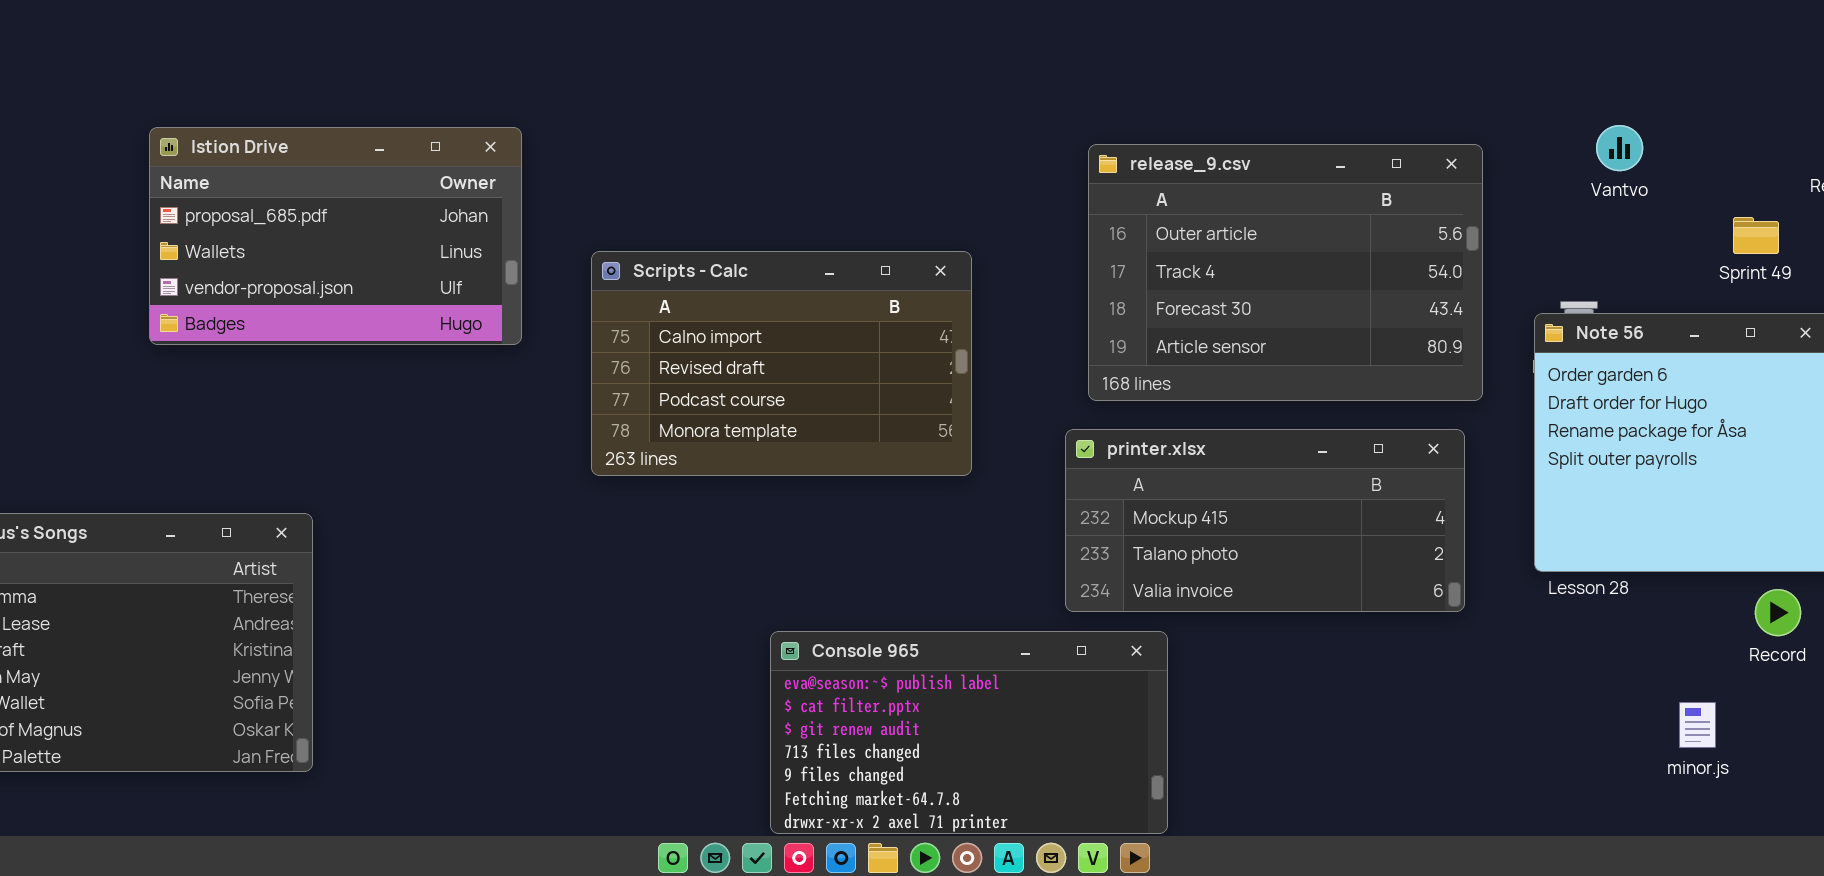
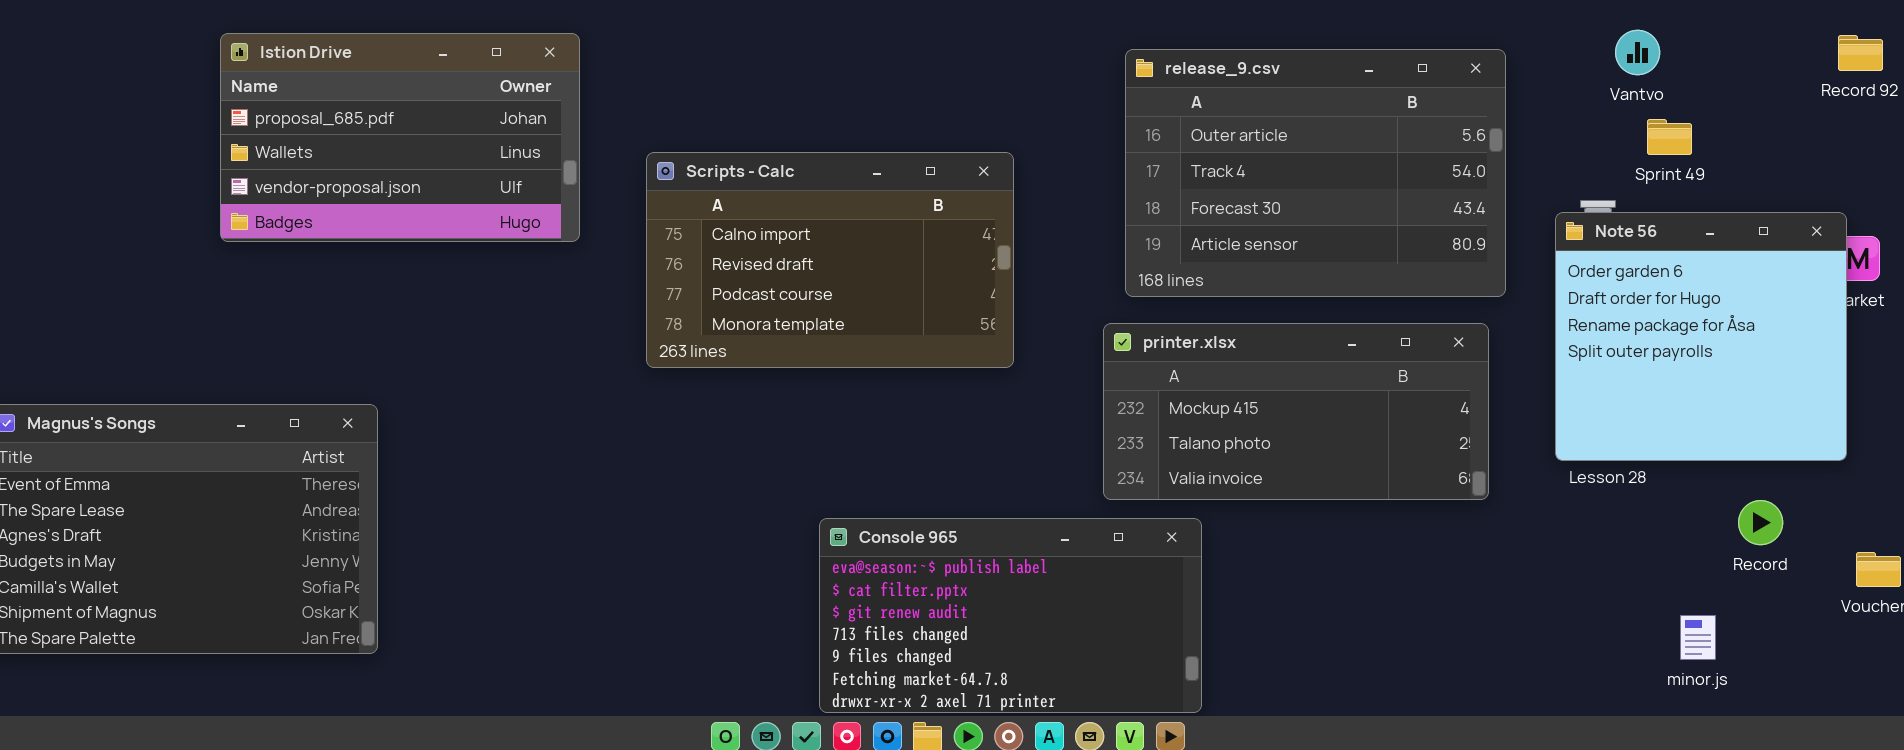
Sprint 49: [1733,217,1779,254] -> [1647,119,1692,155], moved
Record: [1755,589,1801,636] -> [1738,500,1783,545], moved
minor.js: [1679,702,1716,748] -> [1680,615,1716,660], moved

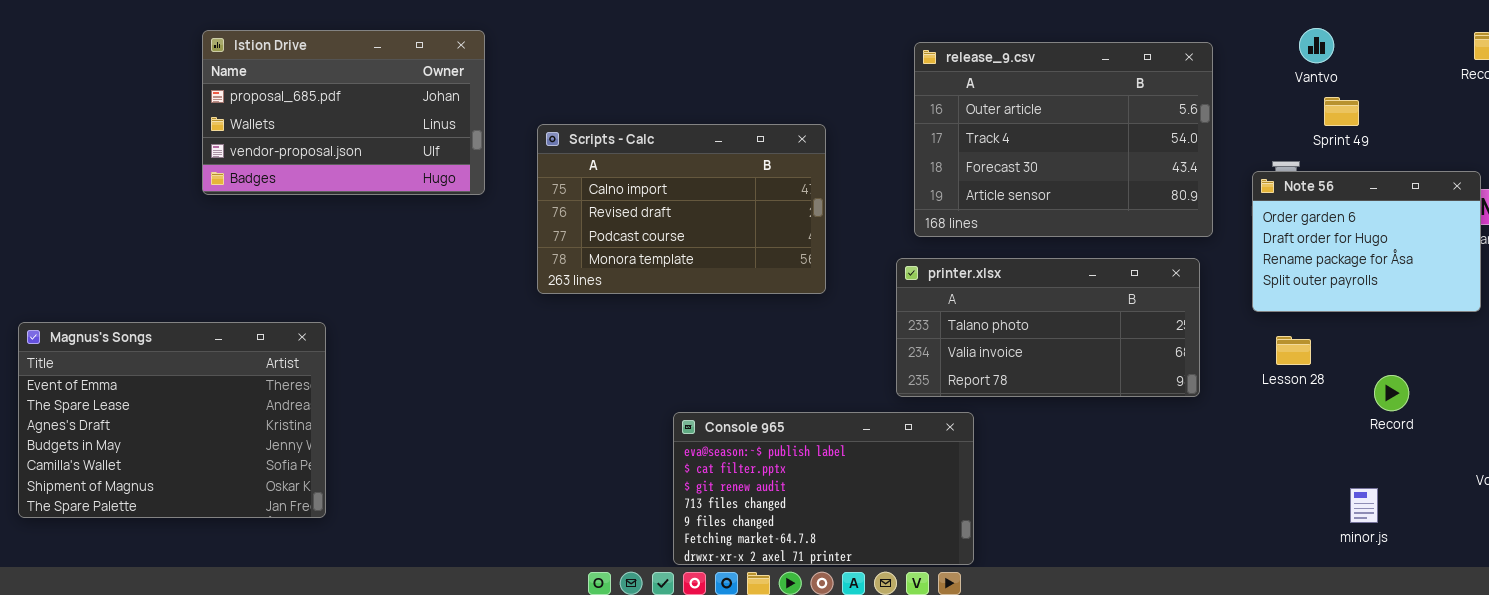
Note 56: [1555,212,1847,461] -> [1252,171,1481,312], resized
printer.xlsx: [1103,323,1489,500] -> [896,258,1200,397], scrolled down 1 row
Record: [1738,500,1783,545] -> [1374,375,1409,411], moved

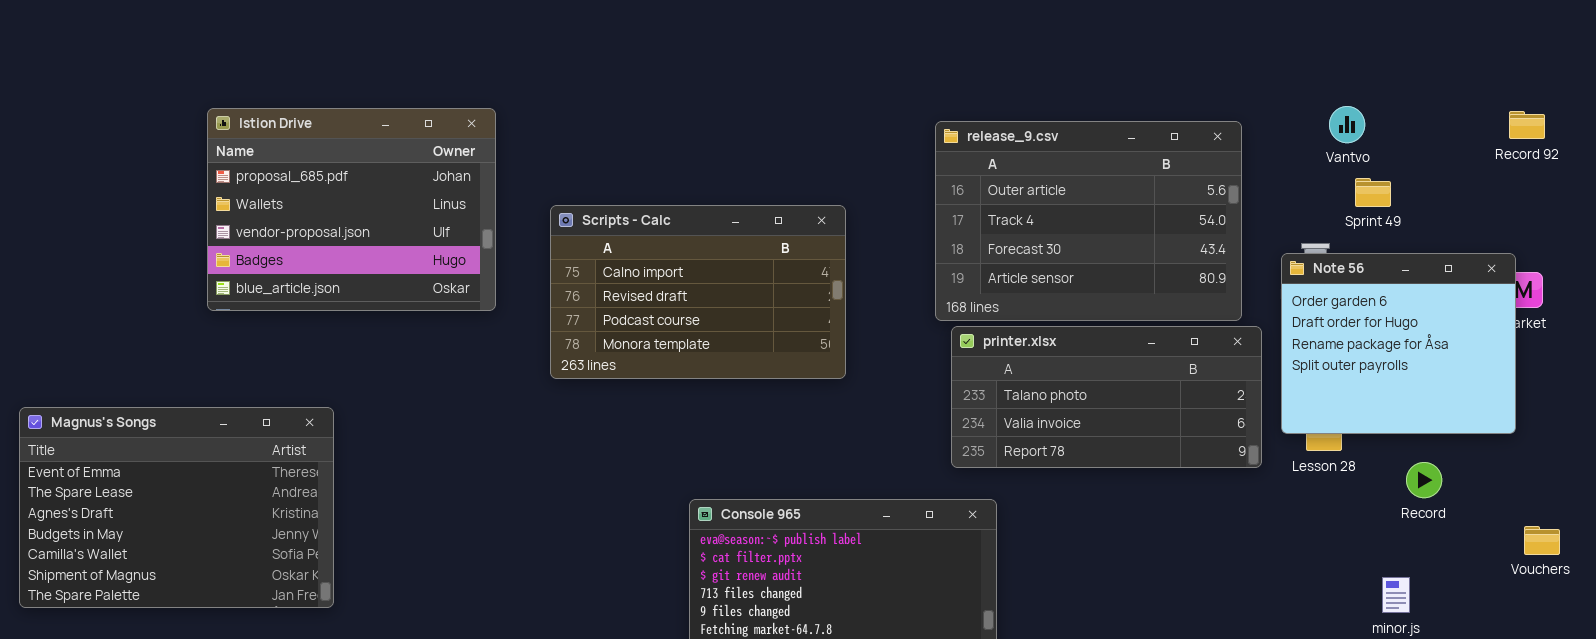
Istion Drive: [202,30,485,195] -> [207,108,496,311], resized
Note 56: [1252,171,1481,312] -> [1281,253,1516,434], resized
printer.xlsx: [896,258,1200,397] -> [951,326,1262,468], moved

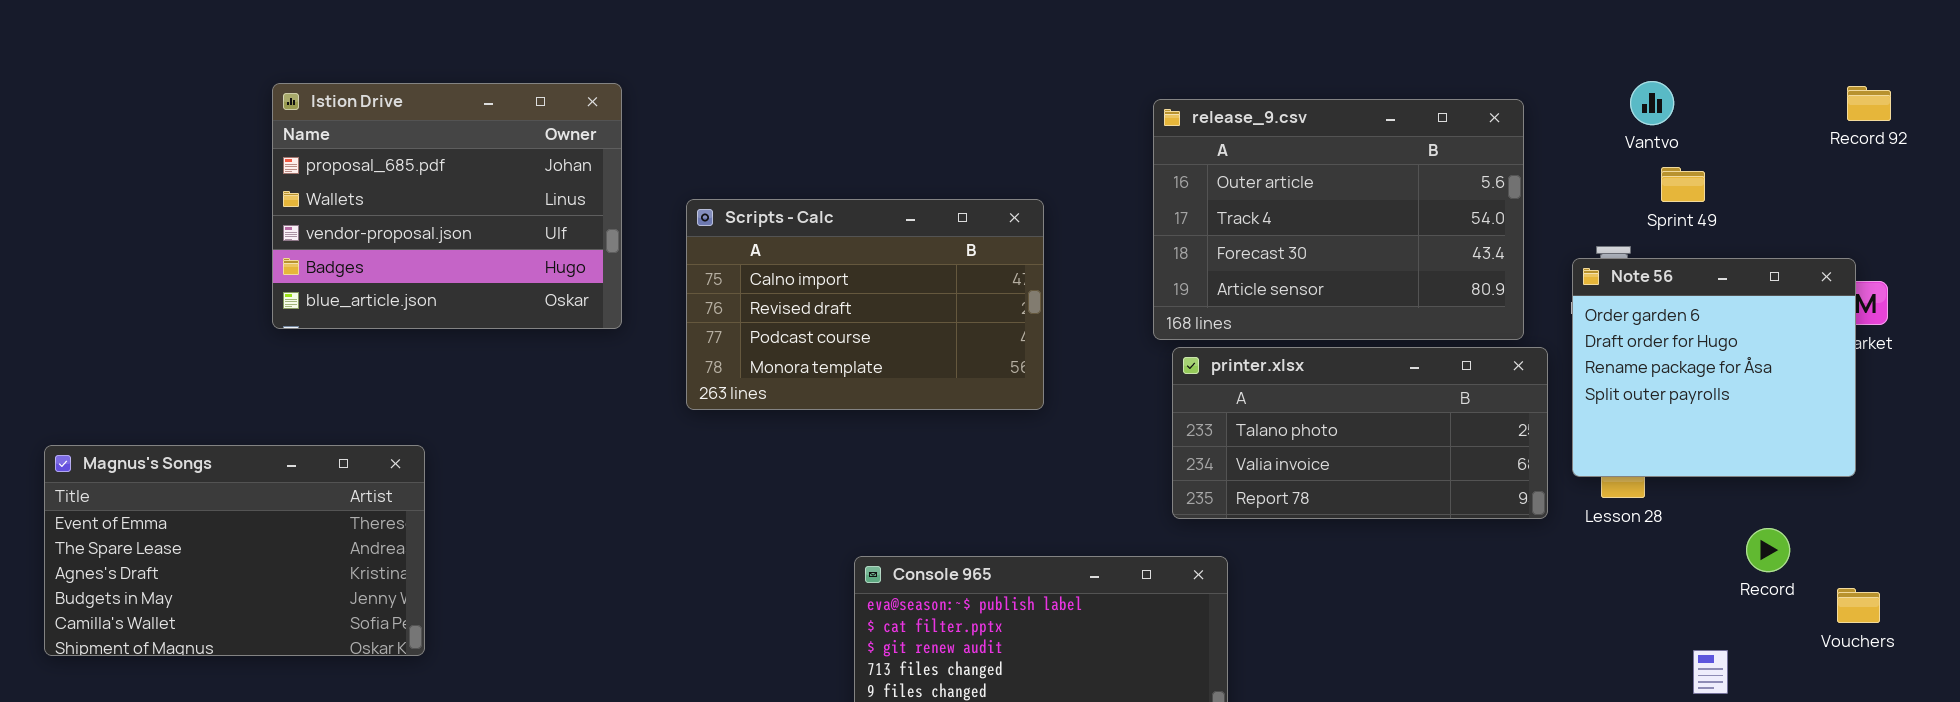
Magnus's Songs: [19,407,334,608] -> [44,445,425,656], resized
Record: [1406,462,1442,498] -> [1746,528,1790,572], moved
Vouchers: [1524,526,1560,555] -> [1837,588,1880,623], moved

